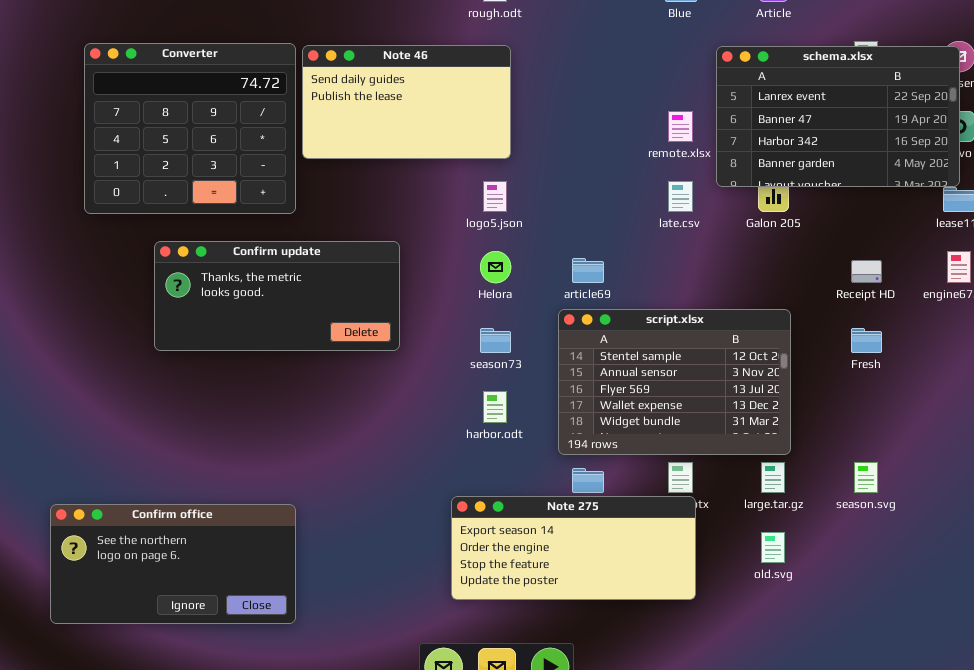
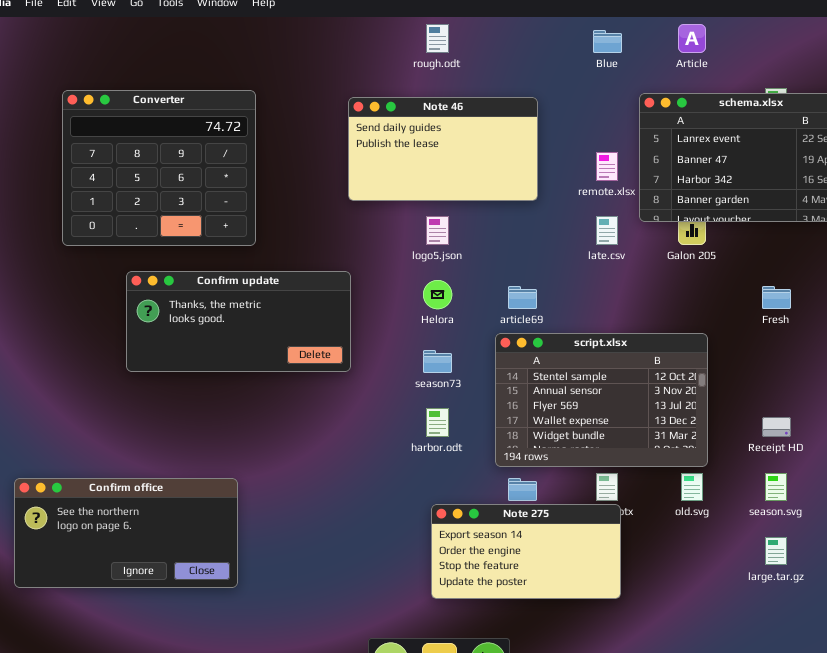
Note 46: [302,45,511,159] -> [348,97,538,201], moved
Receipt HD: [851,260,882,283] -> [762,417,791,437], moved
Fresh: [851,328,882,353] -> [762,286,791,309], moved
large.tar.gz: [761,462,785,493] -> [765,537,787,565], moved
Note 275: [451,496,696,600] -> [431,504,621,599], resized
Confirm office: [50,504,296,624] -> [14,478,238,588], moved
old.svg: [761,532,785,563] -> [681,473,703,501], moved

